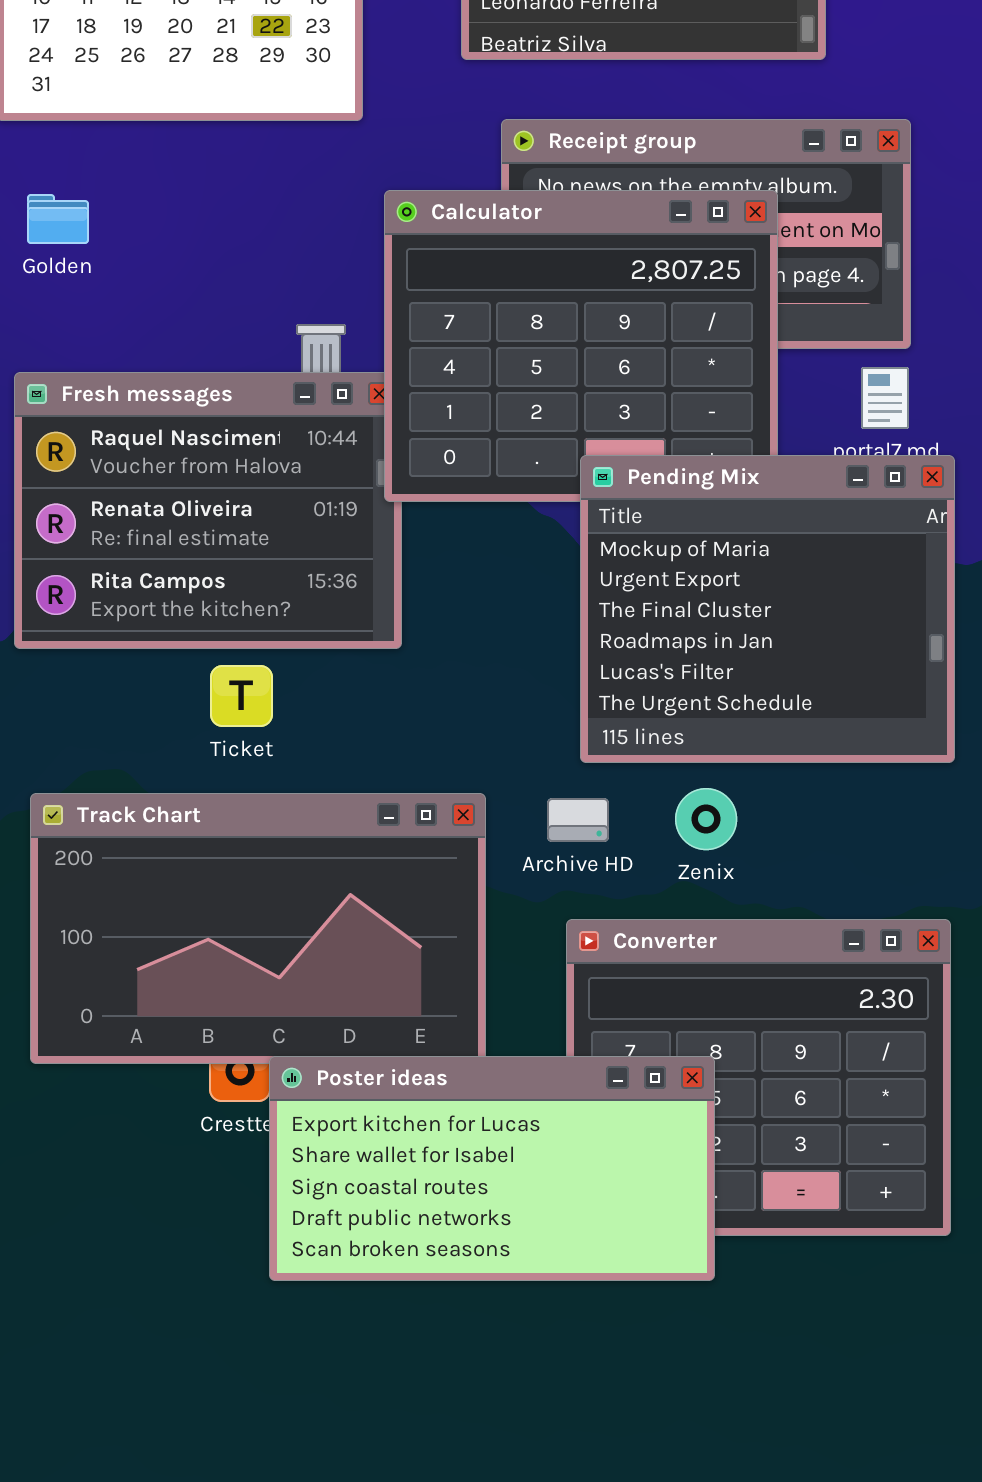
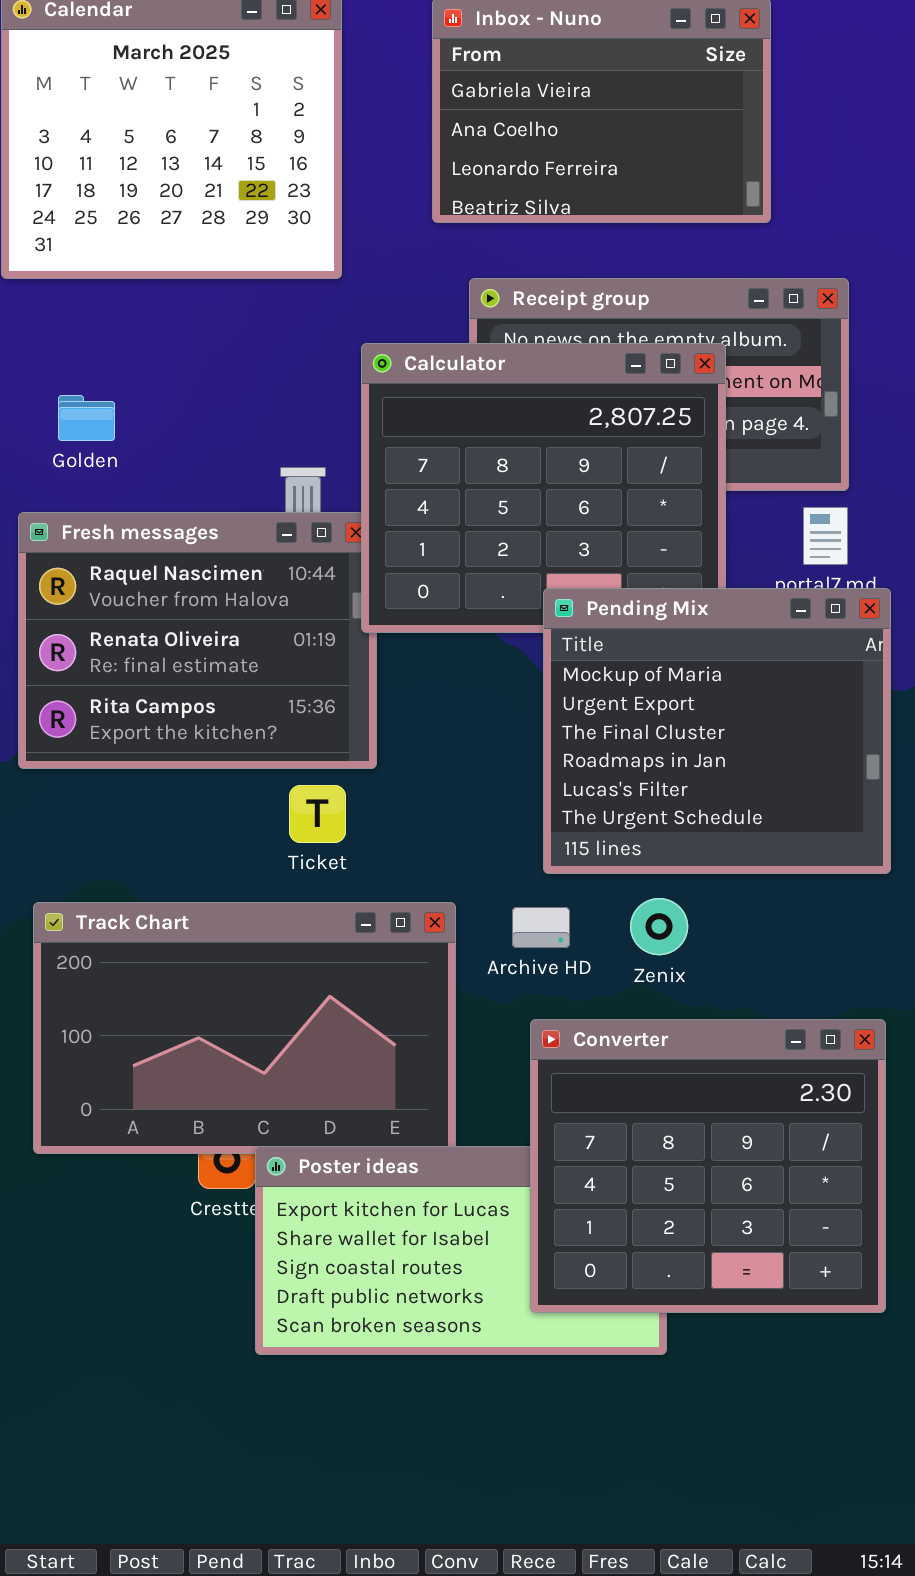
Golden: [27,194,89,244] -> [58,395,115,441], moved
Ticket: [210,665,273,727] -> [289,785,346,843], moved
Converter: [566,919,951,1236] -> [530,1019,886,1313], raised

